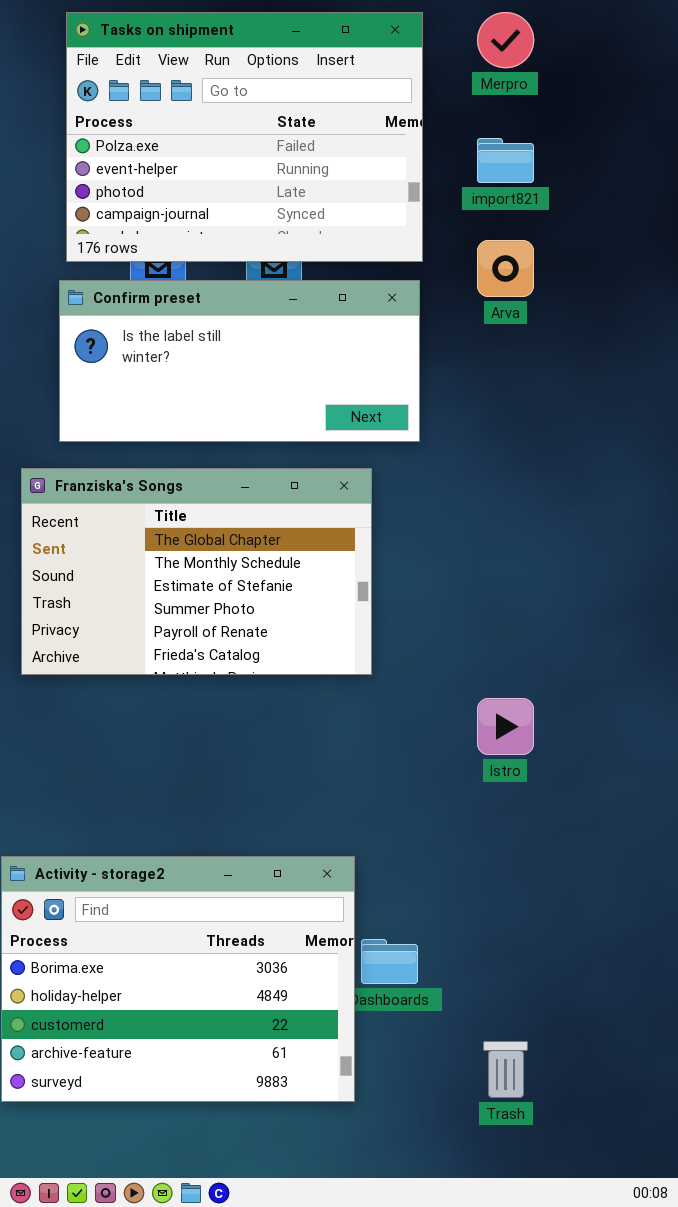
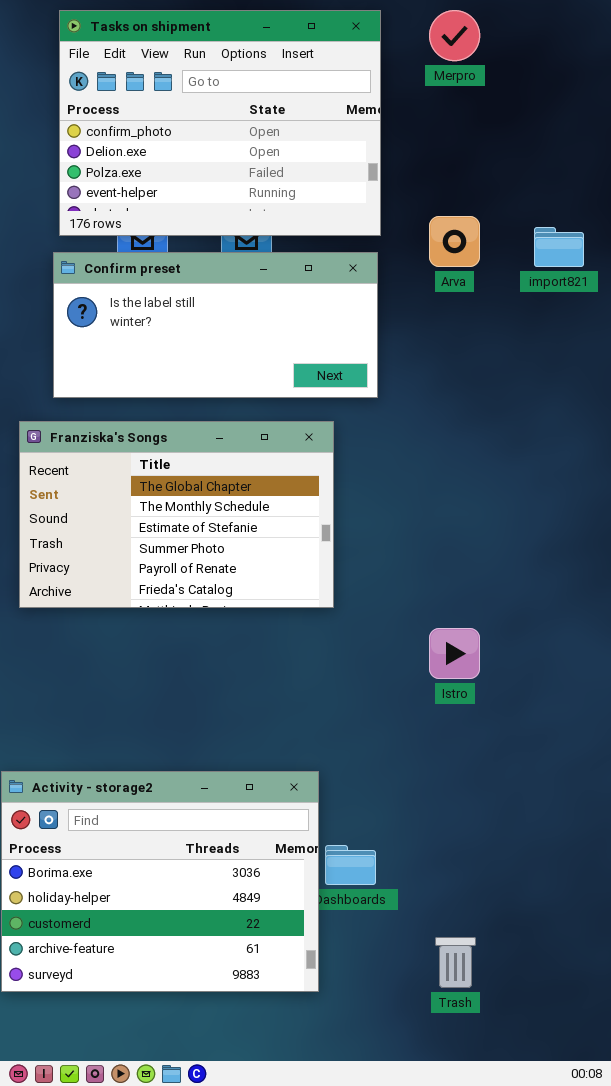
Tasks on shipment: [66,12,423,262] -> [59,10,381,236], scrolled up 2 rows
import821: [477,138,534,183] -> [534,227,584,267], moved

